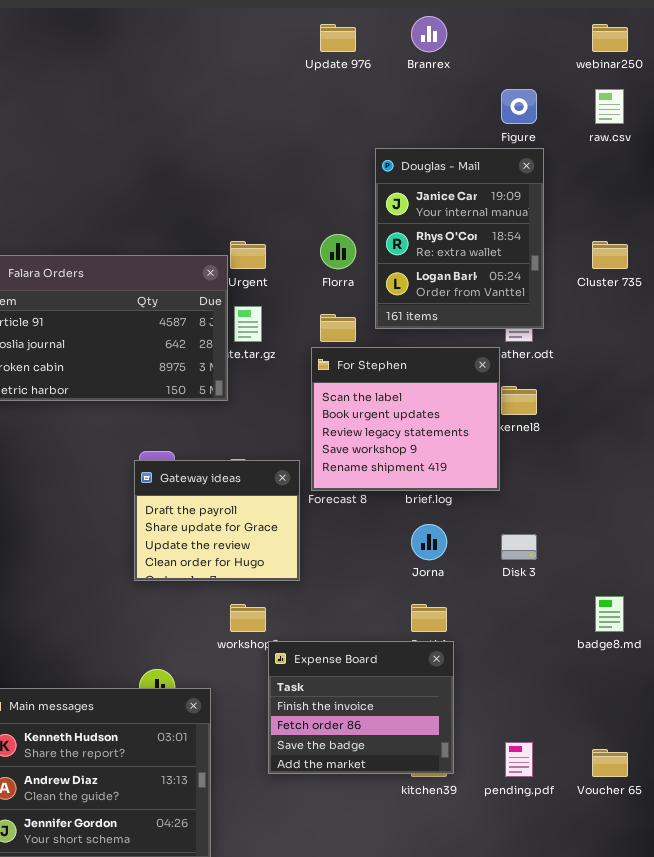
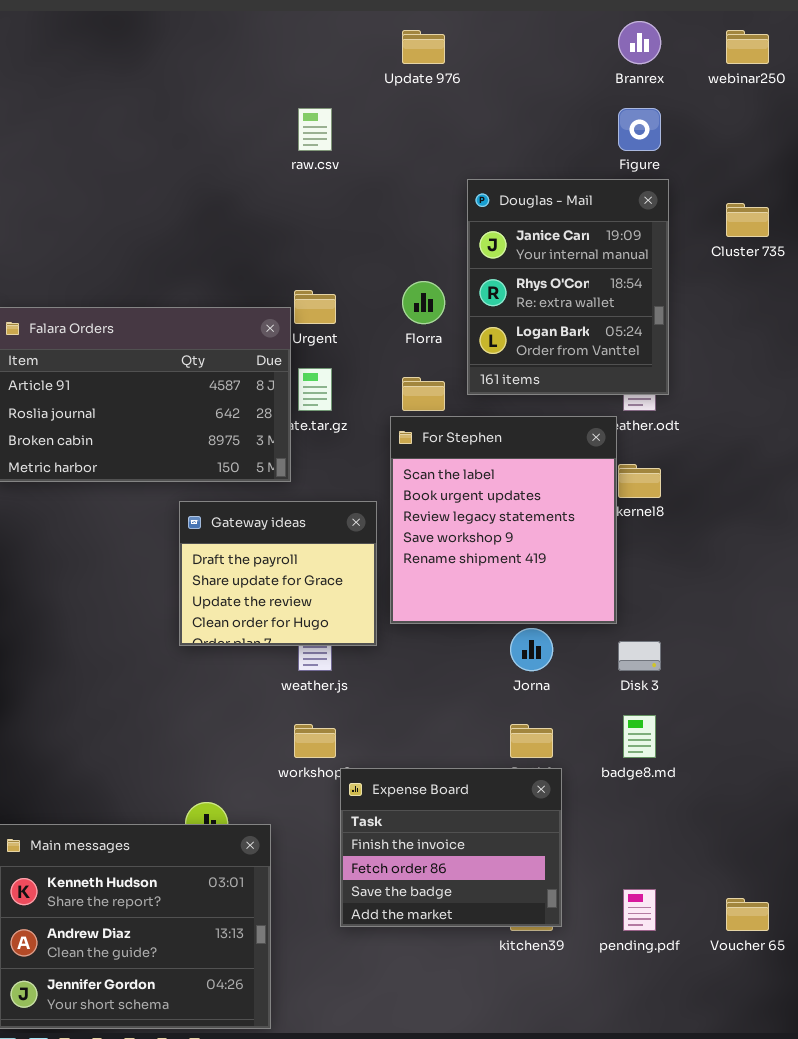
Branrex: [411,16,447,52] -> [618,21,661,64], moved
raw.csv: [595,89,624,124] -> [298,108,332,151], moved
Cluster 735: [592,241,628,269] -> [726,203,769,237], moved
For Stephen: [311,347,500,491] -> [390,416,617,624], resized
Gateway ideas: [134,460,300,581] -> [179,501,377,646], moved
badge8.md: [595,596,624,632] -> [623,715,656,758], moved

